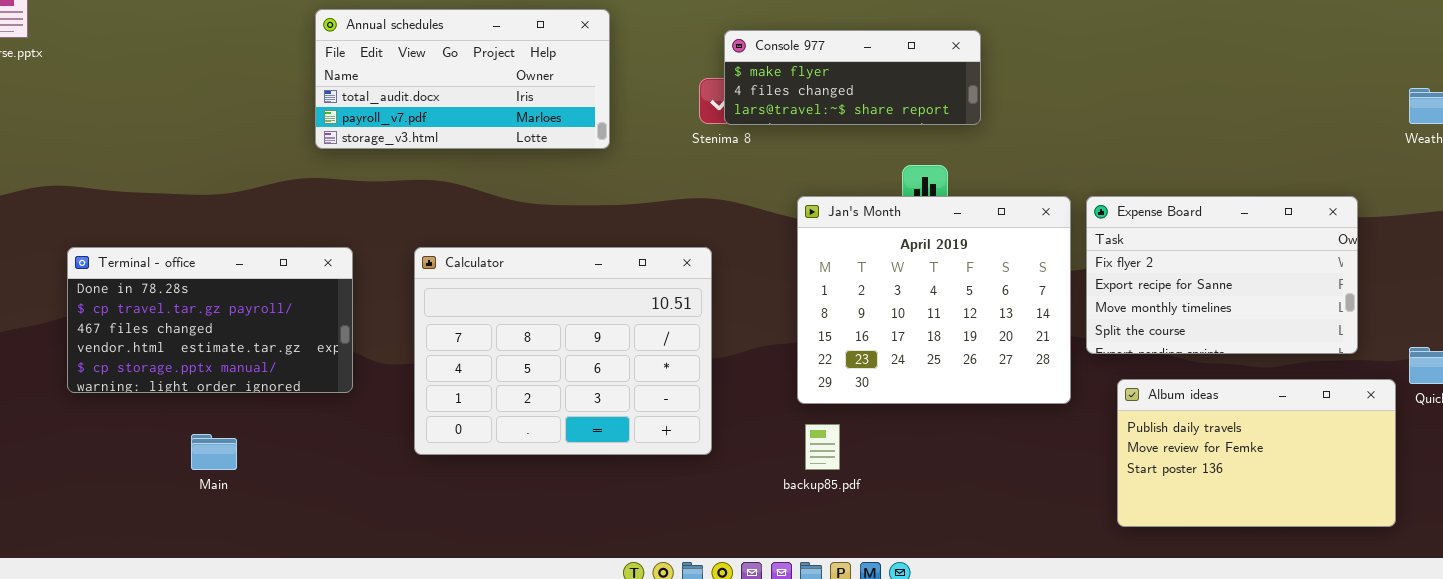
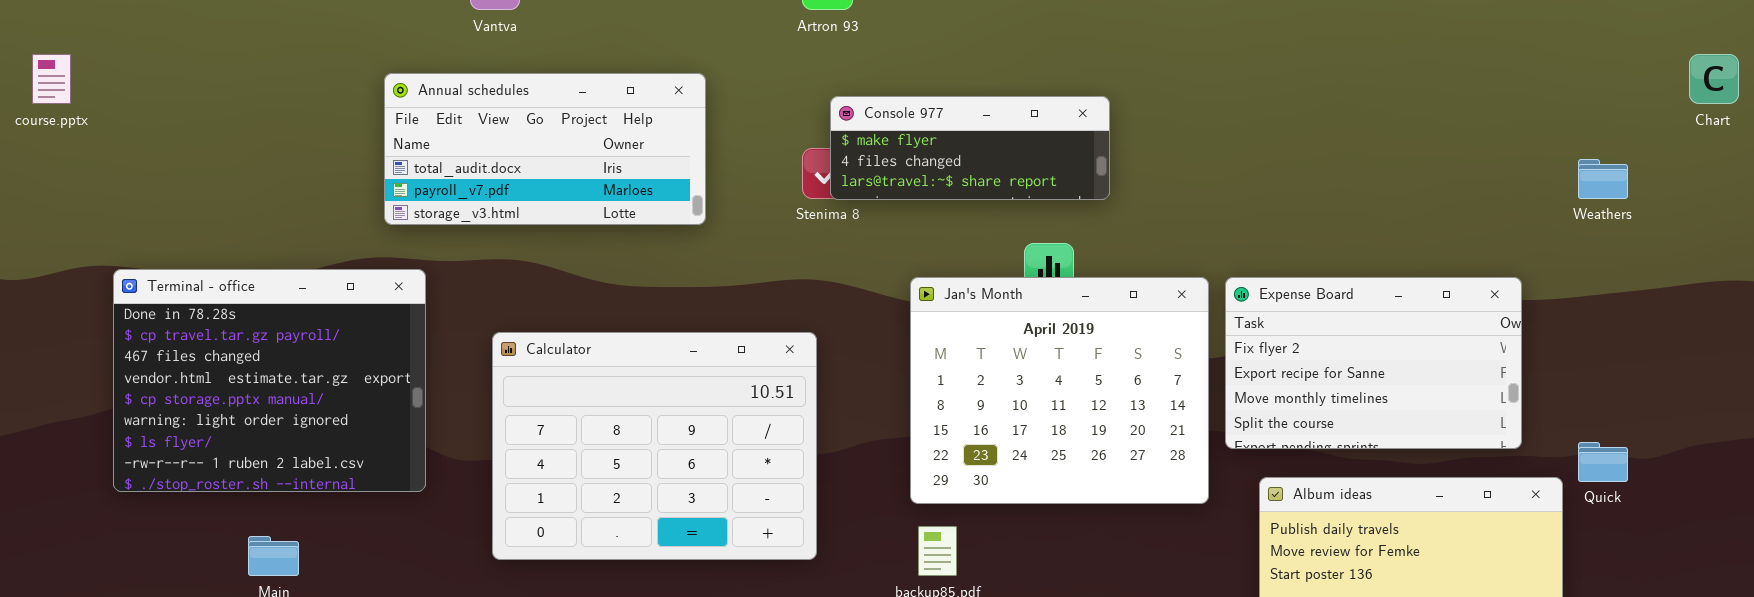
Terminal - office: [67,247,353,393] -> [113,269,426,492], resized

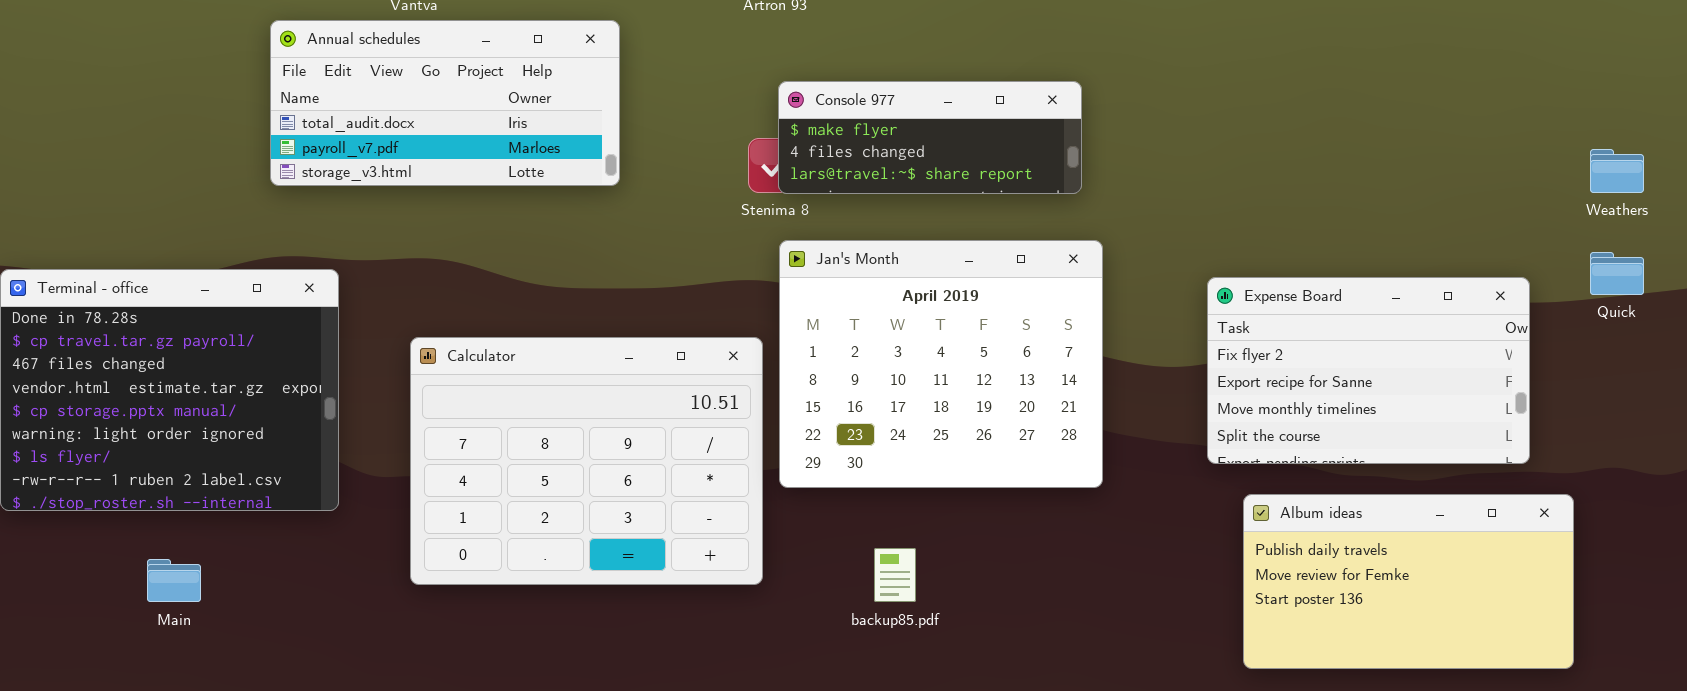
Annual schedules: [384,73,706,225] -> [270,20,620,186], moved
Jan's Month: [910,277,1209,504] -> [779,240,1103,488], moved
Quick: [1578,442,1628,482] -> [1590,252,1644,295], moved

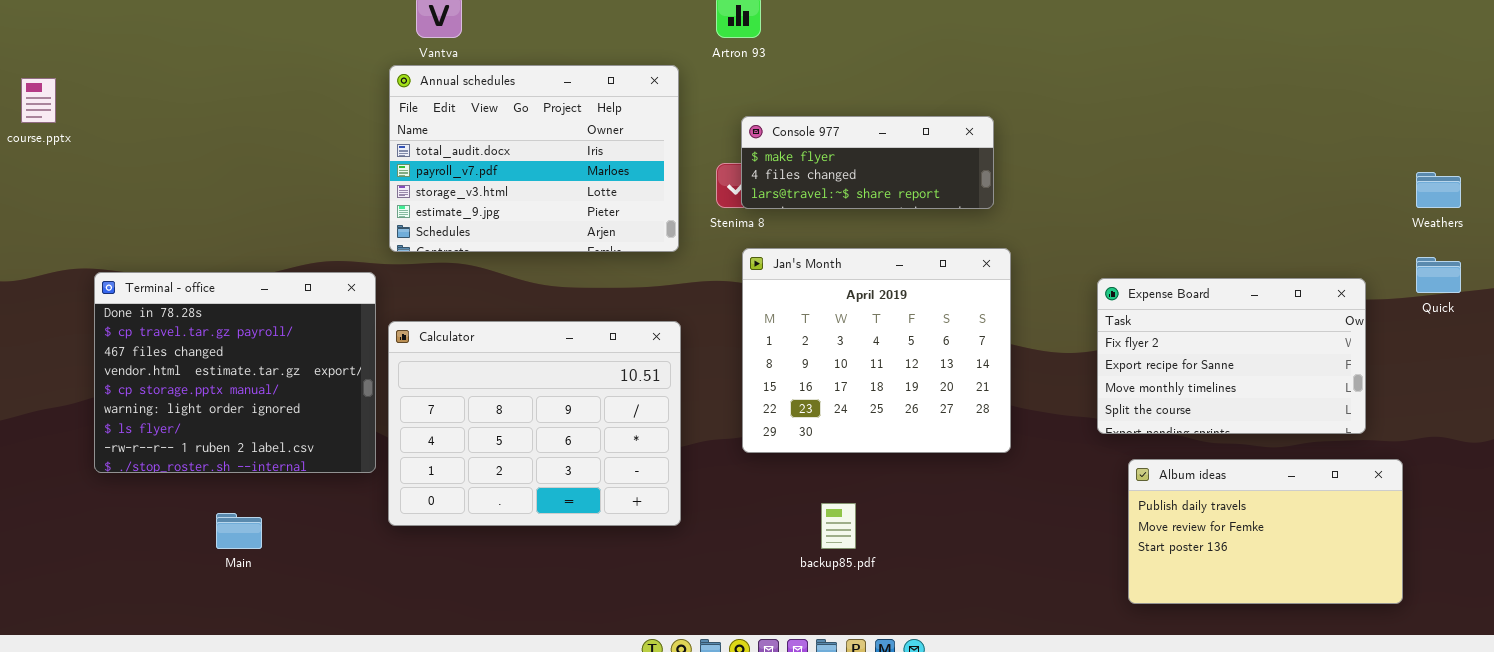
Annual schedules: [270,20,620,186] -> [389,65,679,252], moved, resized
Calculator: [410,337,763,585] -> [388,321,681,526], moved

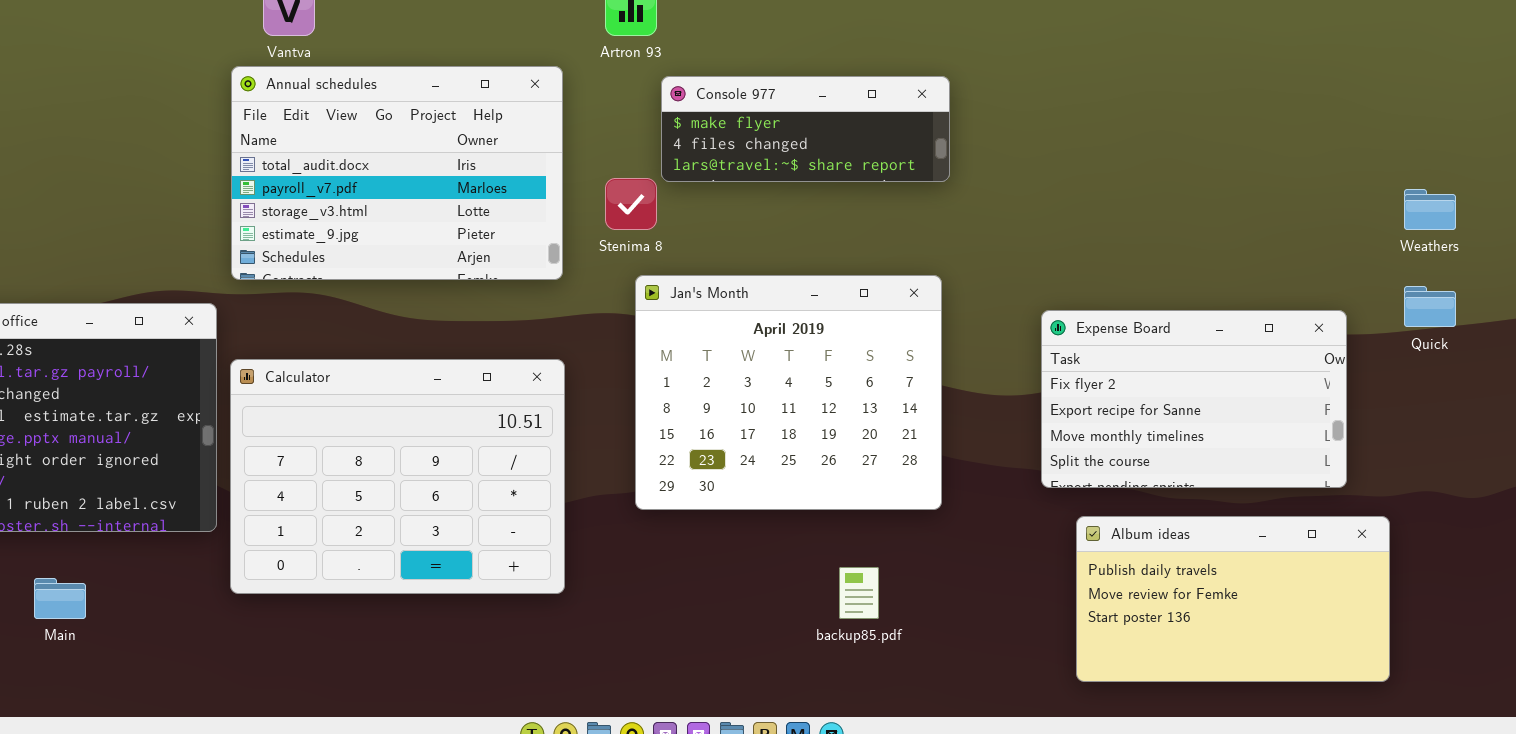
Console 977: [741,116,994,209] -> [661,76,950,182], moved
backup85.pdf: [821,503,856,549] -> [839,567,879,619], moved

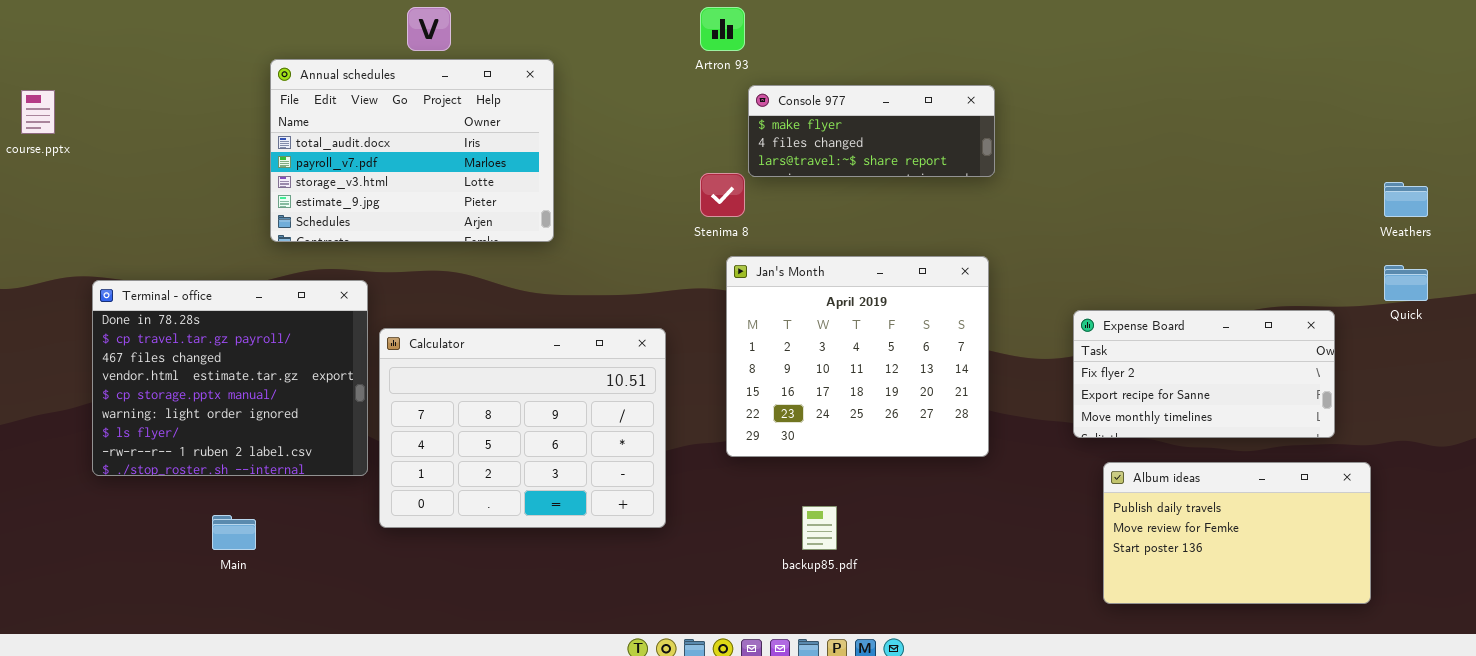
Annual schedules: [231,66,563,280] -> [270,59,554,242], moved
Expense Board: [1041,310,1347,488] -> [1073,310,1335,438], resized
backup85.pdf: [839,567,879,619] -> [802,506,837,550], moved

